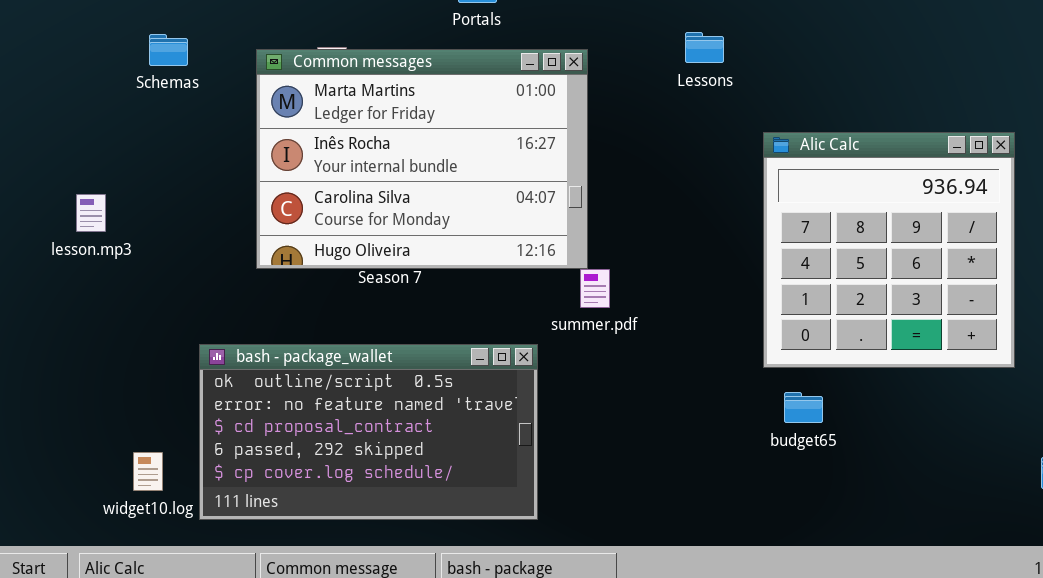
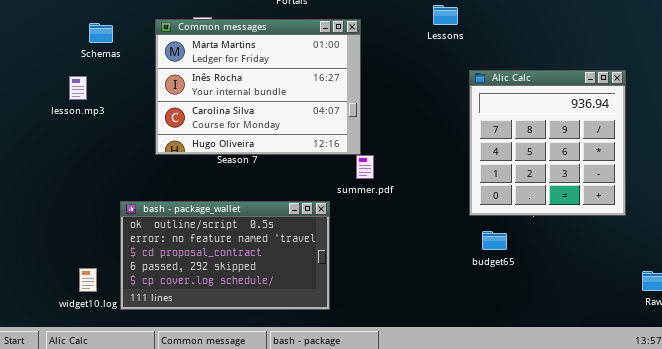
Lessons: [685,32,724,63] -> [433,5,458,25], moved
Schemas: [149,34,188,66] -> [89,23,113,43], moved
lesson.mp3: [76,194,106,232] -> [69,76,87,100], moved

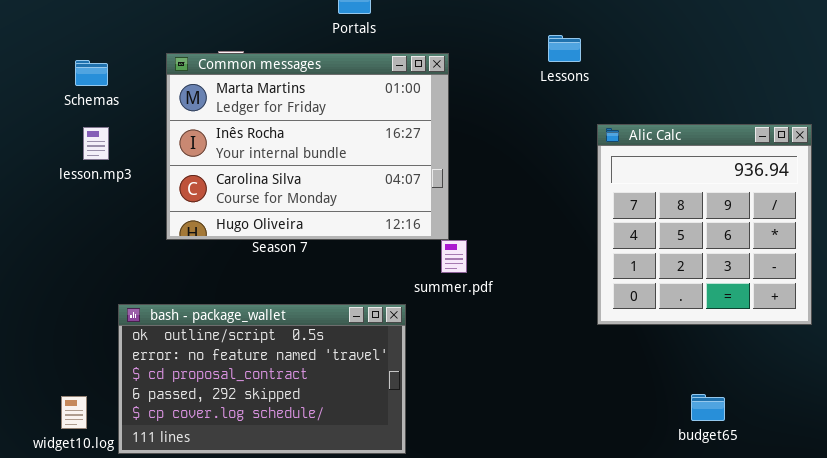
lesson.mp3: [69,76,87,100] -> [83,127,109,160], moved
budget65: [482,231,507,250] -> [691,394,725,421], moved

